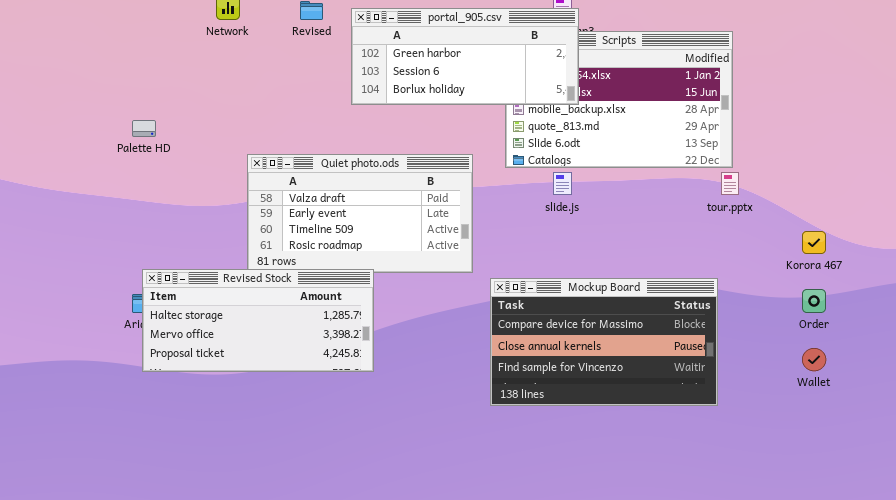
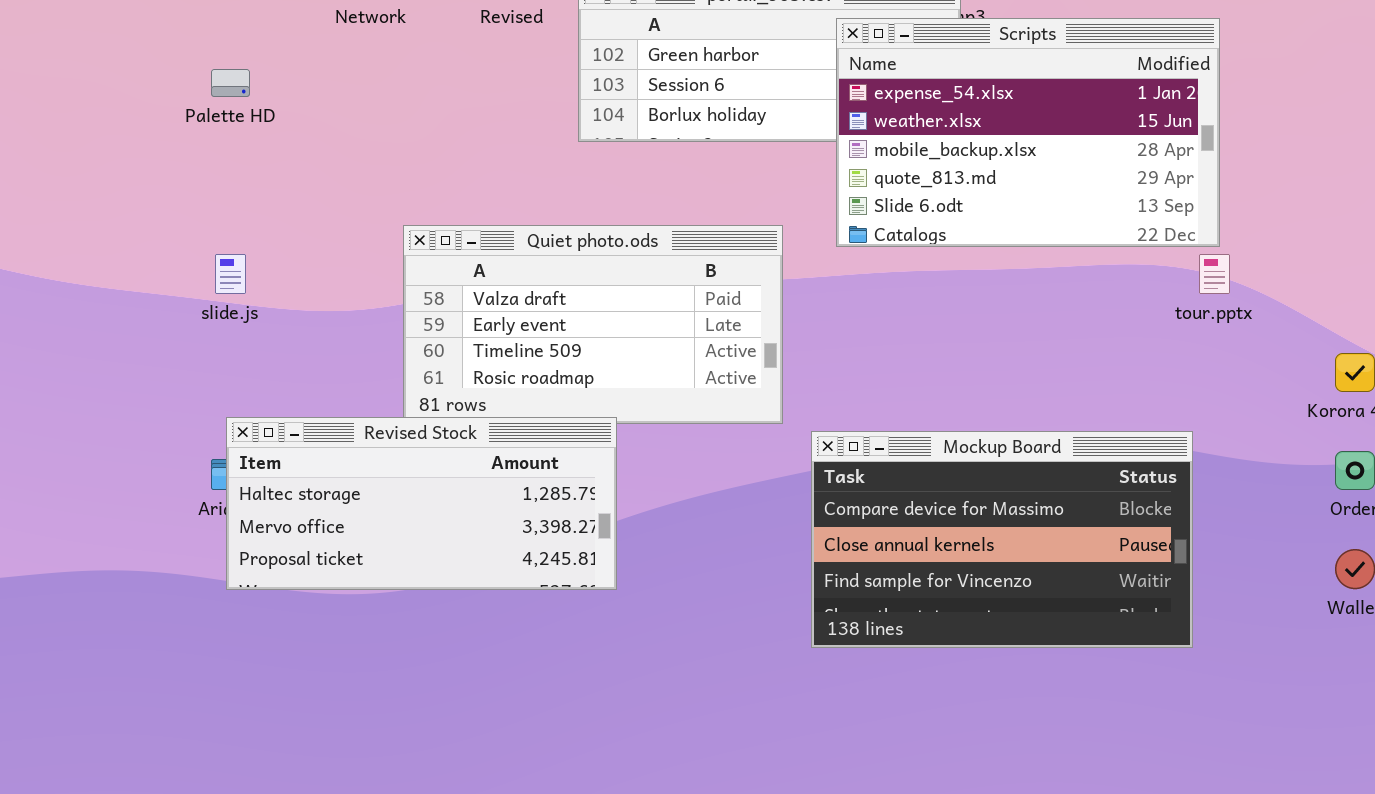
Scripts: [505,31,733,168] -> [836,18,1220,247], raised
Palette HD: [132,120,156,137] -> [211,69,250,97], moved
slide.js: [553,172,572,195] -> [215,254,246,294], moved

